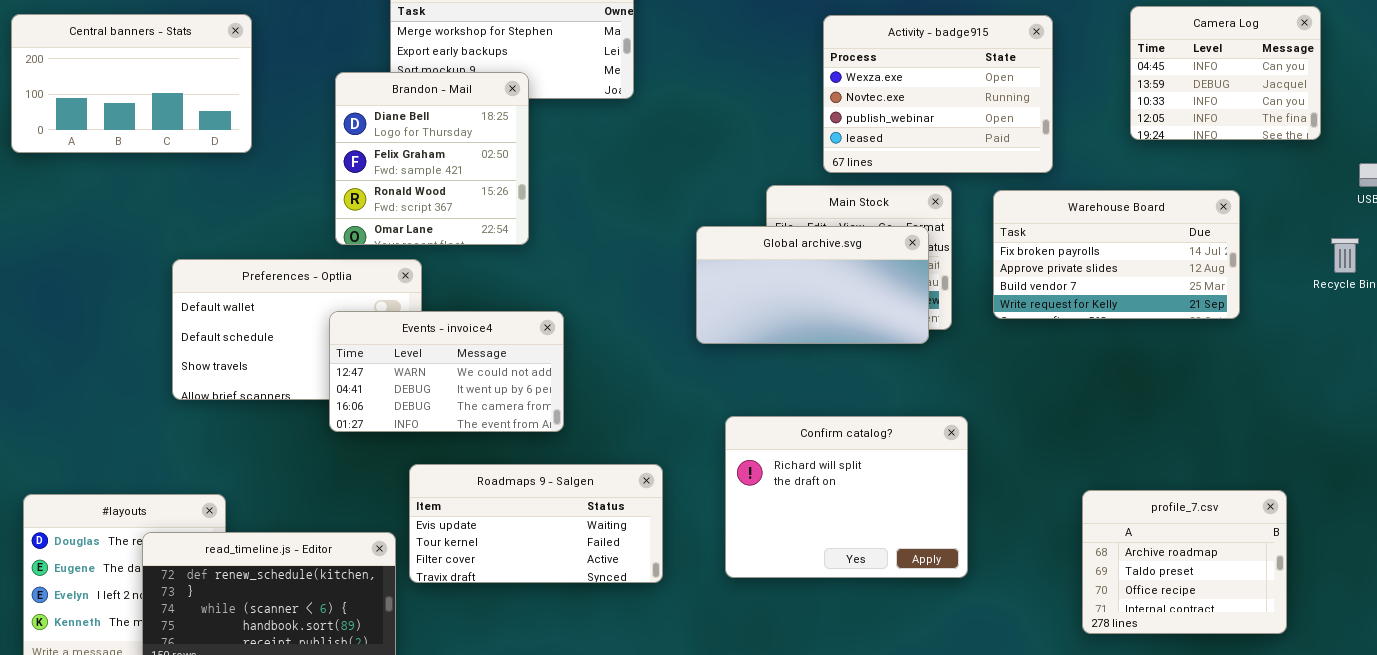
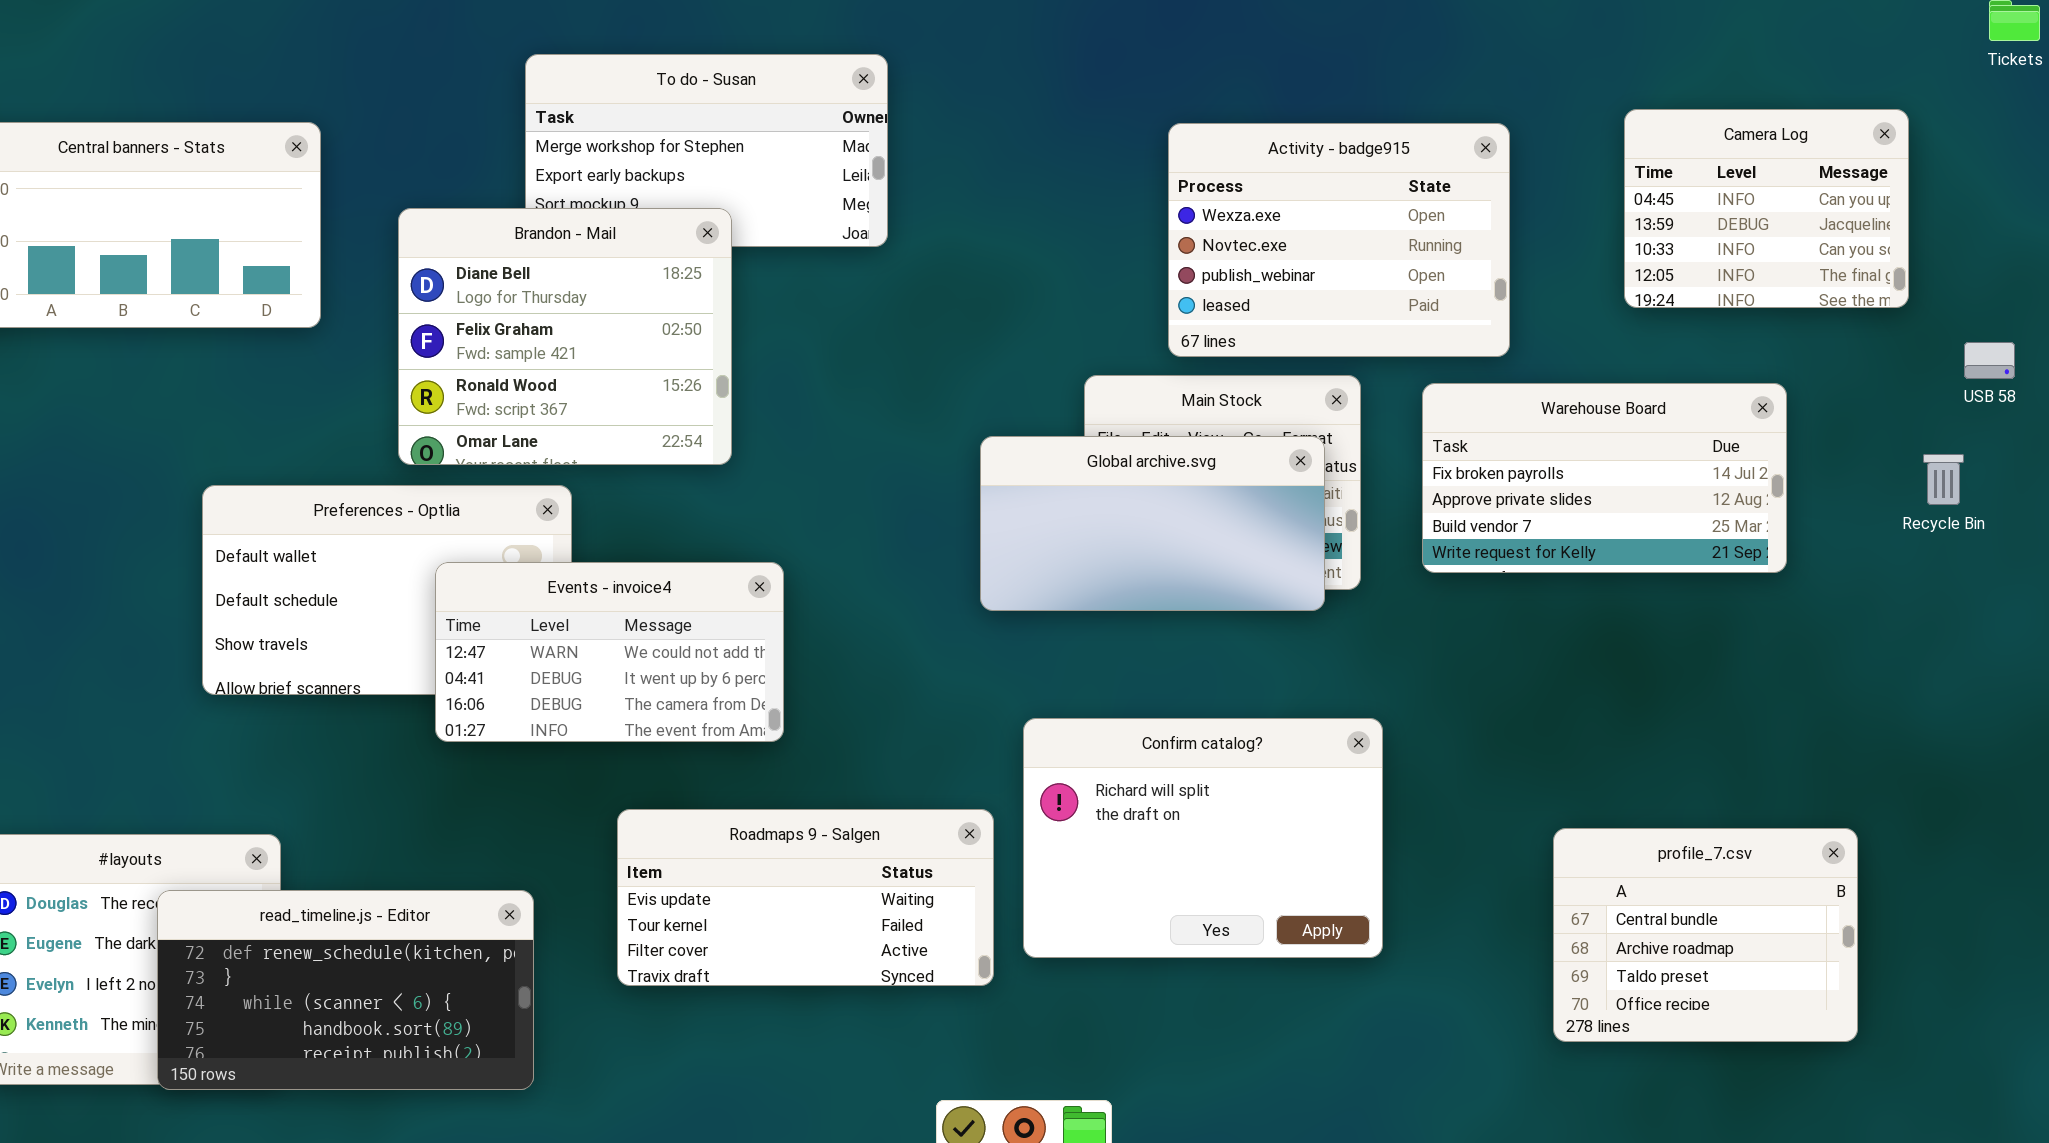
Brandon - Mail: [335,72,529,245] -> [398,208,732,465], resized
Roadmaps 9 - Salgen: [409,464,663,583] -> [617,809,994,986], moved
profile_7.csv: [1082,490,1287,634] -> [1553,828,1858,1042], scrolled up 1 row

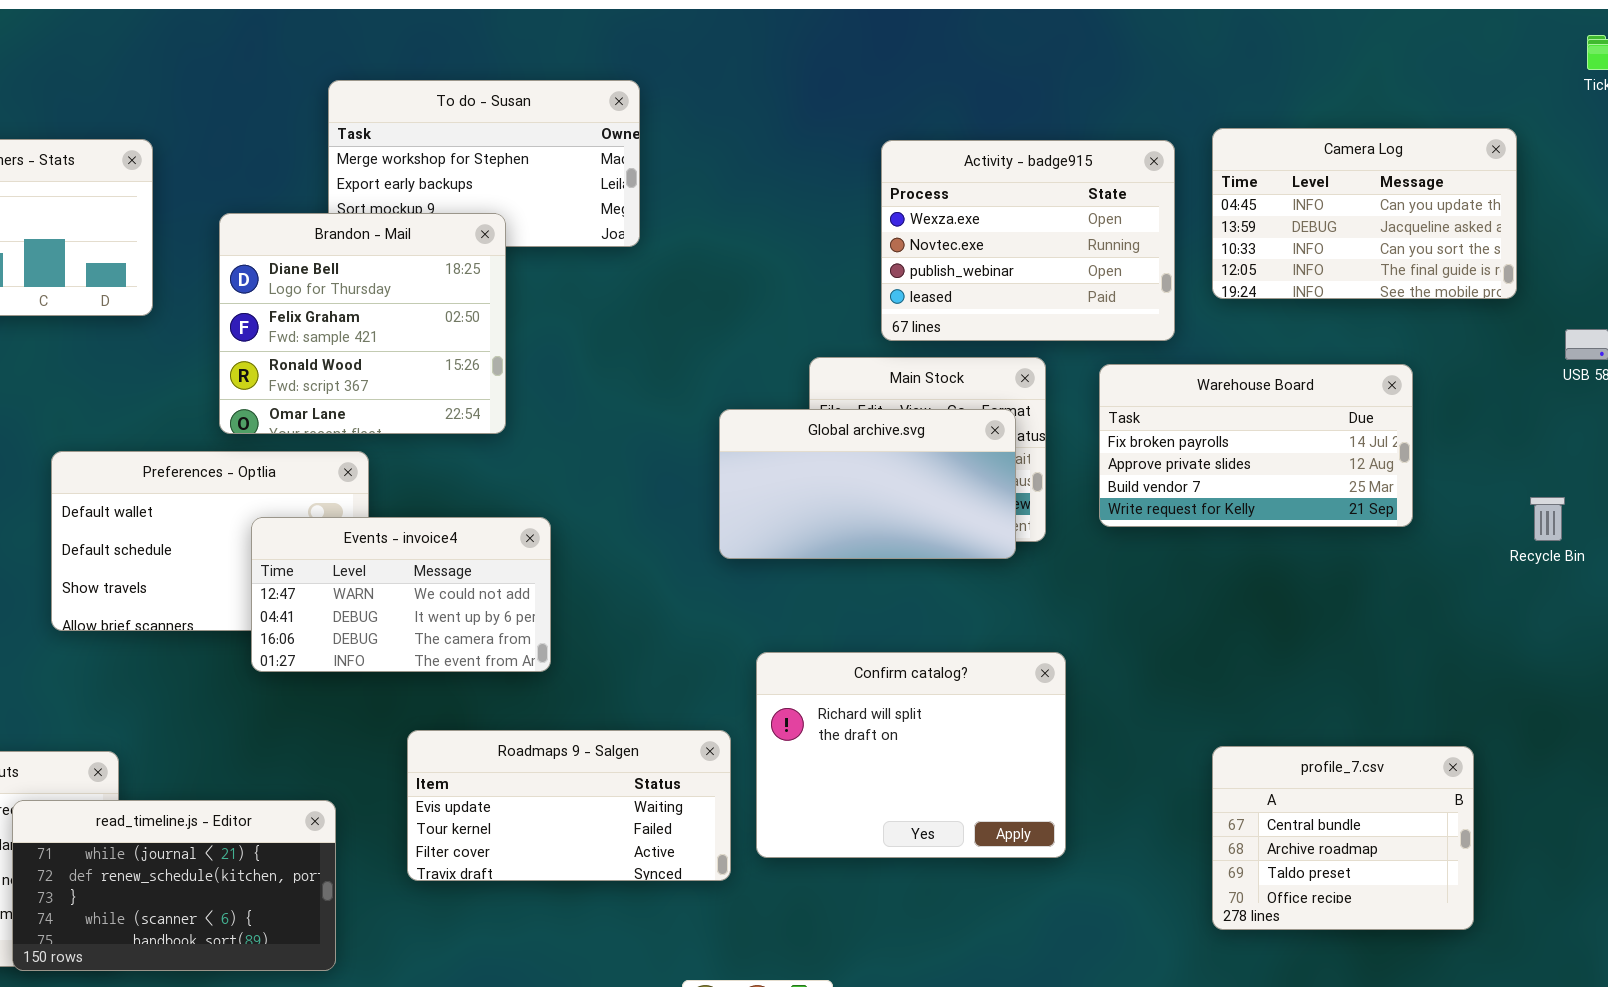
Camera Log: [1624,109,1909,308] -> [1212,128,1517,299], resized
Recycle Bin: [1923,454,1964,505] -> [1530,497,1565,541], moved
read_timeline.js - Editor: [157,890,534,1090] -> [12,800,336,971], scrolled up 1 row

